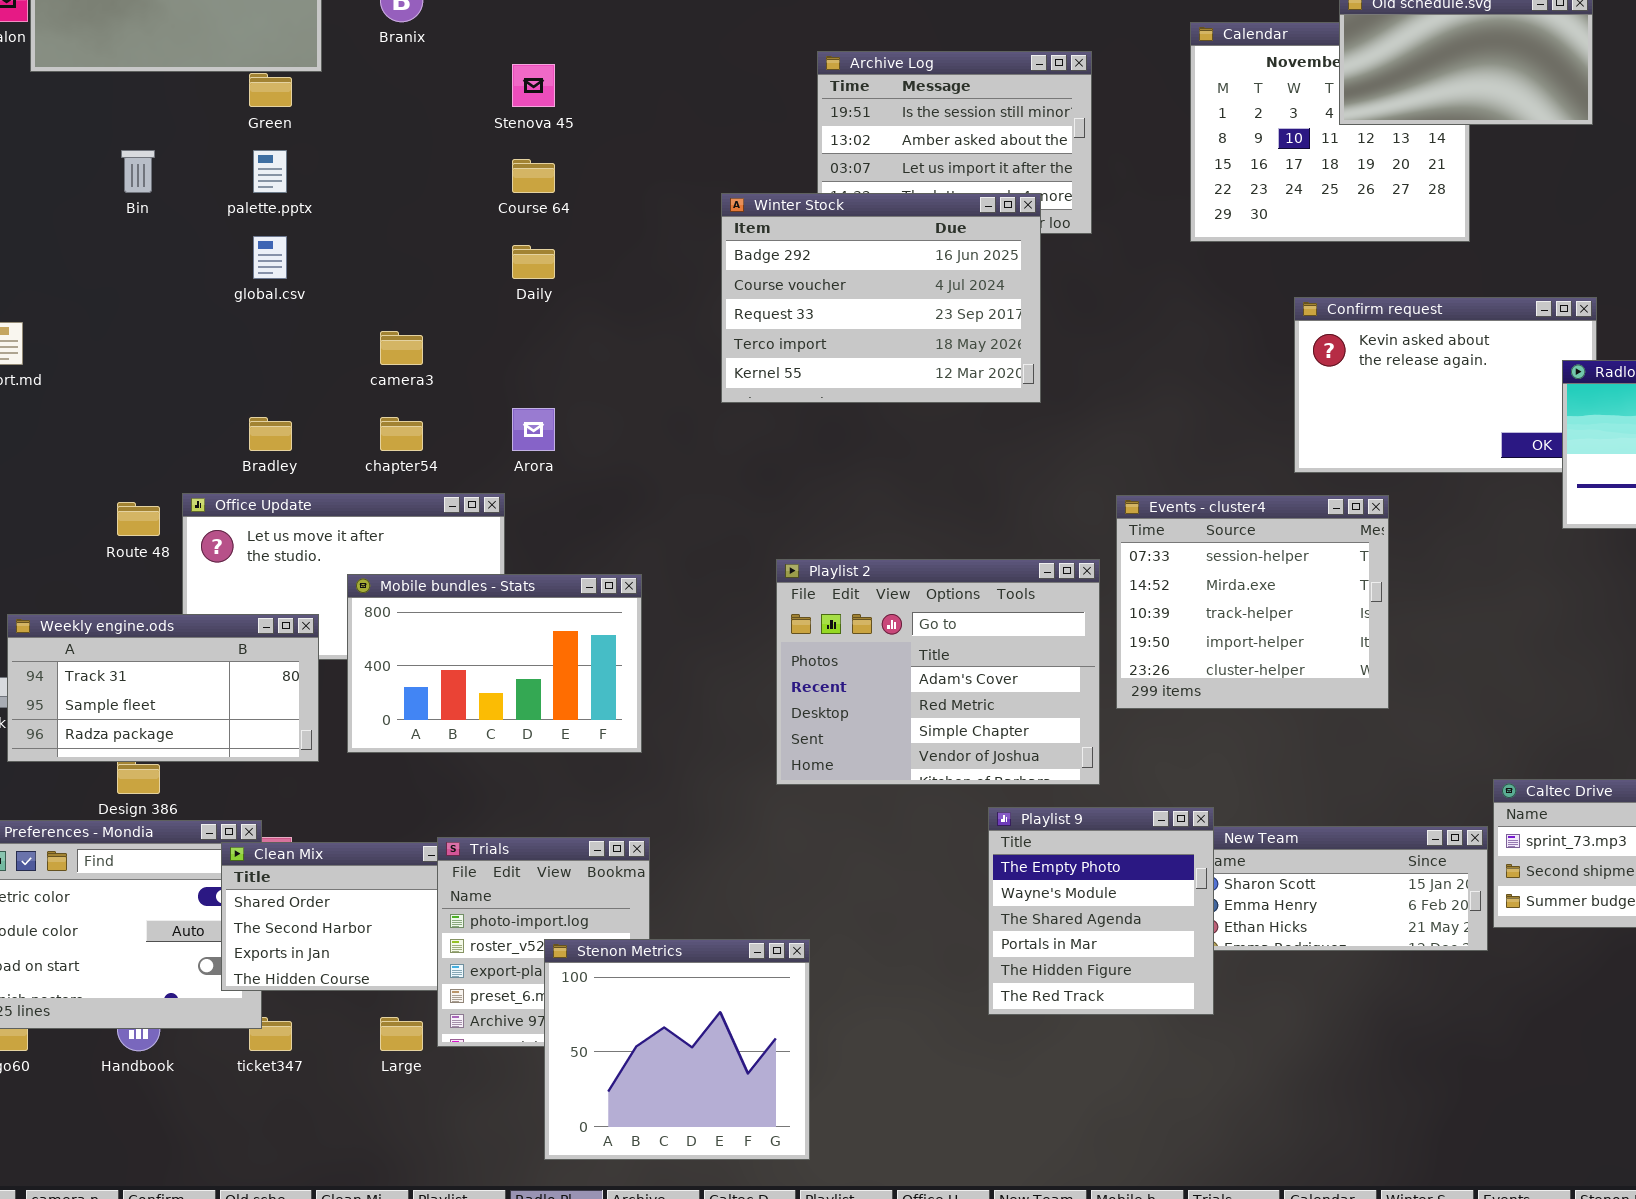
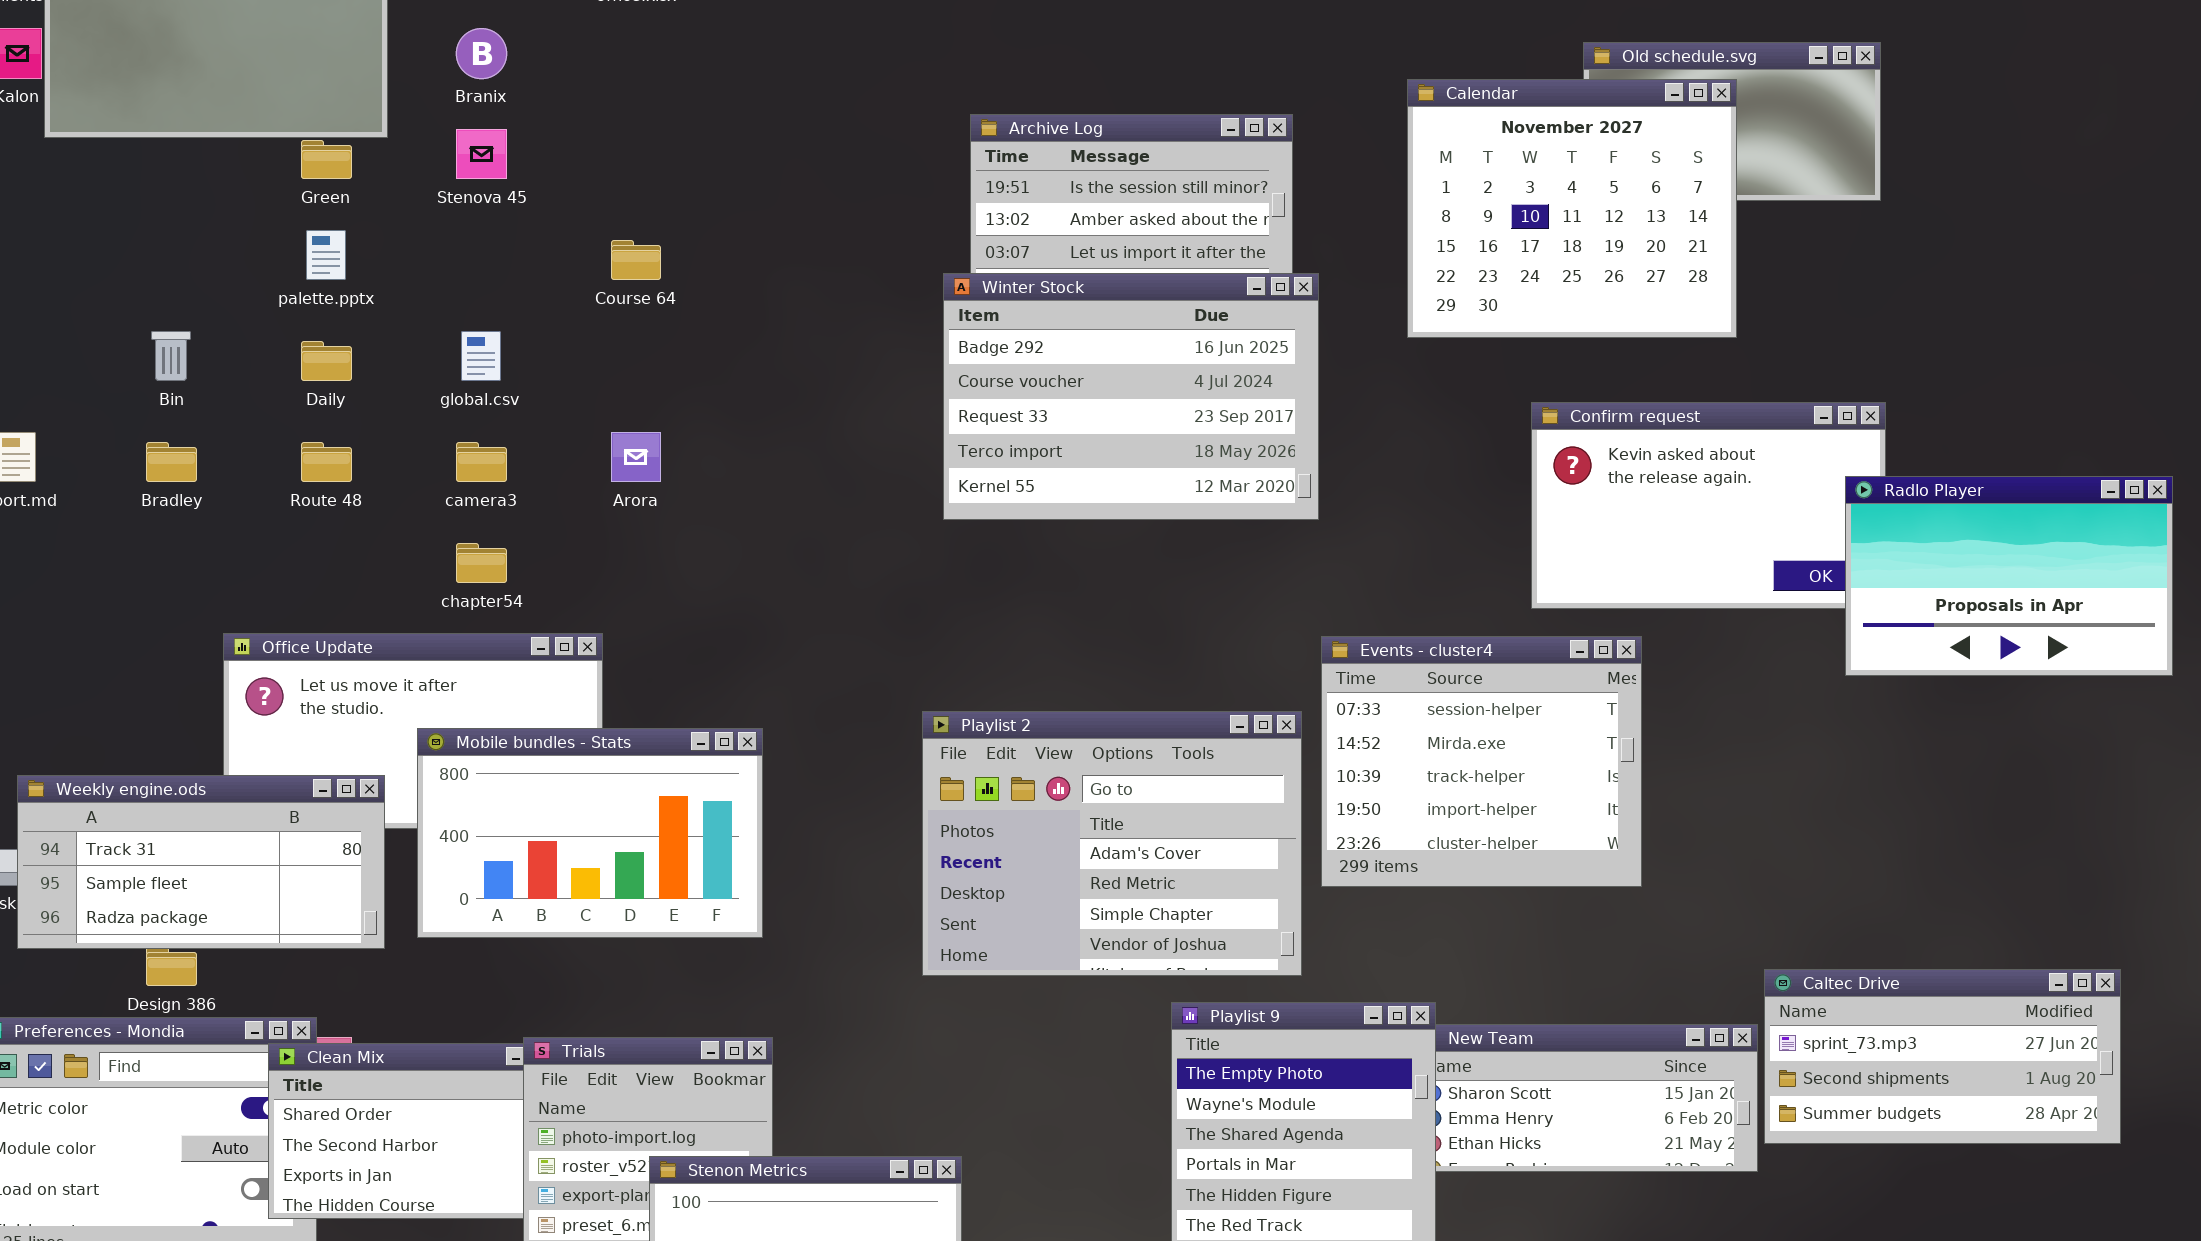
Calendar: [1190,22,1470,242] -> [1407,79,1737,338], raised
Stenova 45: [512,64,555,107] -> [456,129,507,179], moved
Bin: [121,150,155,193] -> [151,331,191,381], moved
Winter Stock: [721,193,1041,403] -> [943,273,1319,520], moved
global.csv: [253,236,287,279] -> [461,331,501,381], moved
Daily: [512,245,555,279] -> [301,341,352,381], moved
Arora: [512,408,555,451] -> [611,432,661,482], moved
Bradley: [249,417,292,451] -> [146,442,197,482], moved
Route 48: [117,502,160,536] -> [301,442,352,482], moved

